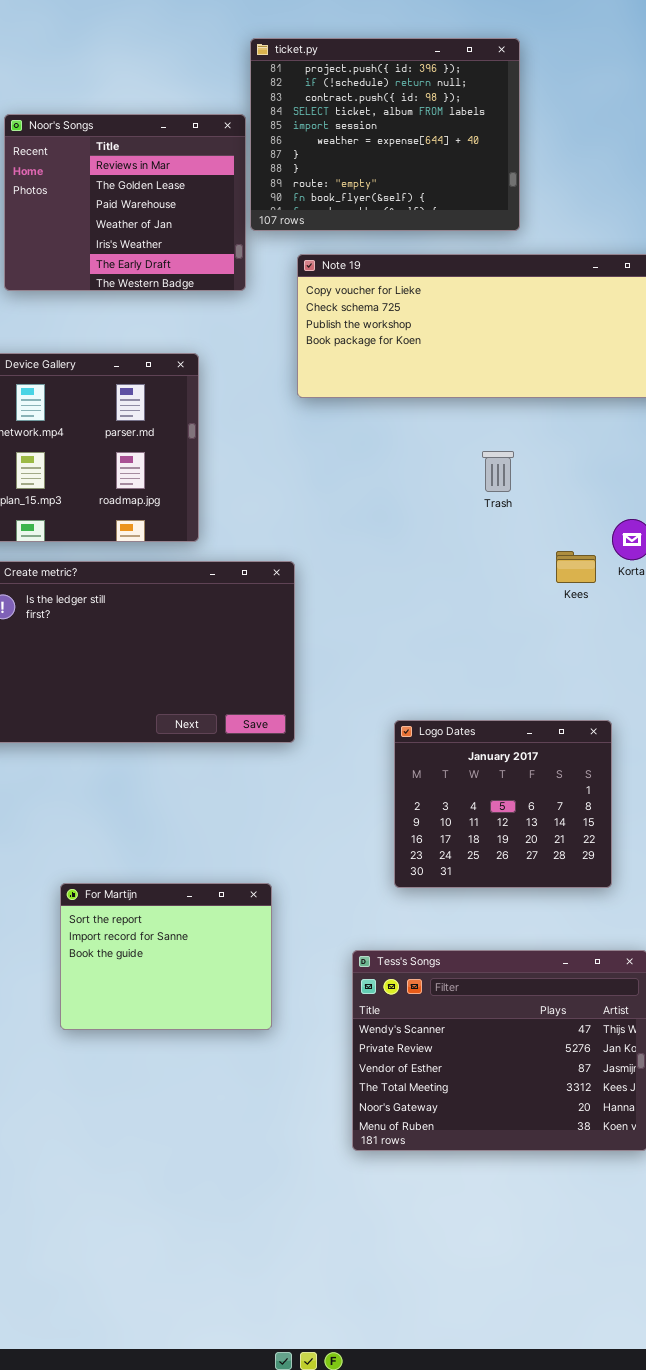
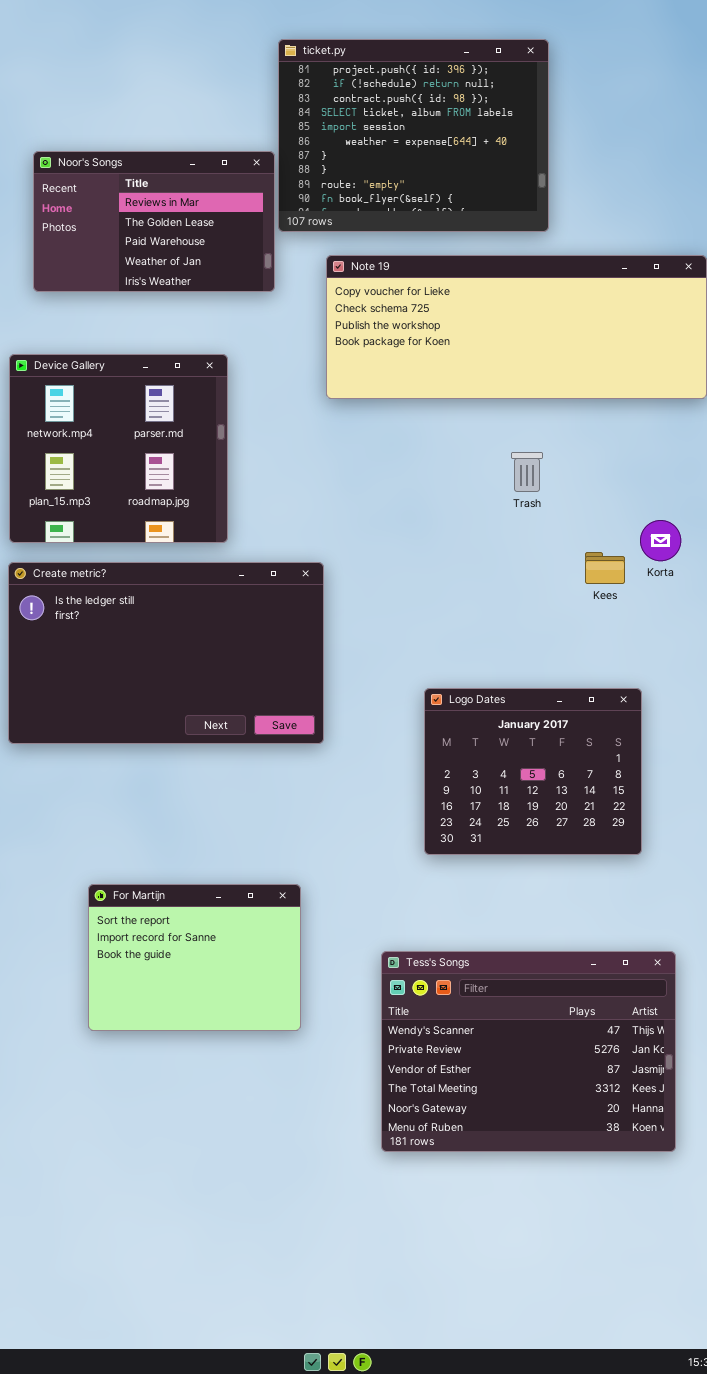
Noor's Songs: [4,114,246,291] -> [33,151,275,292], resized
Logo Dates: [394,720,612,888] -> [424,688,642,855], moved

